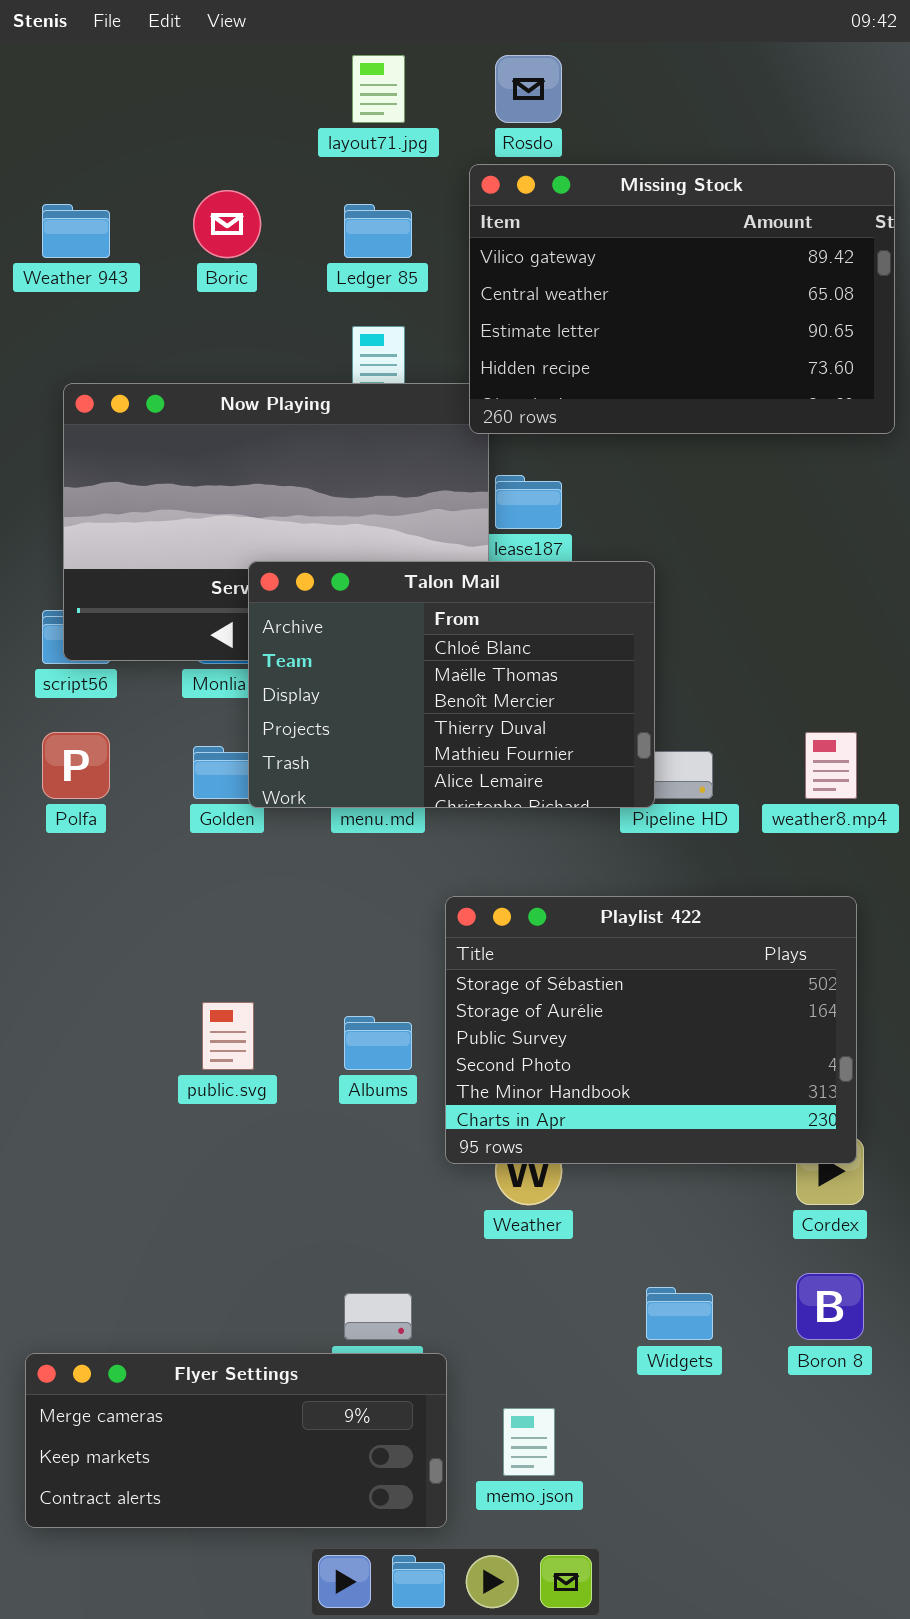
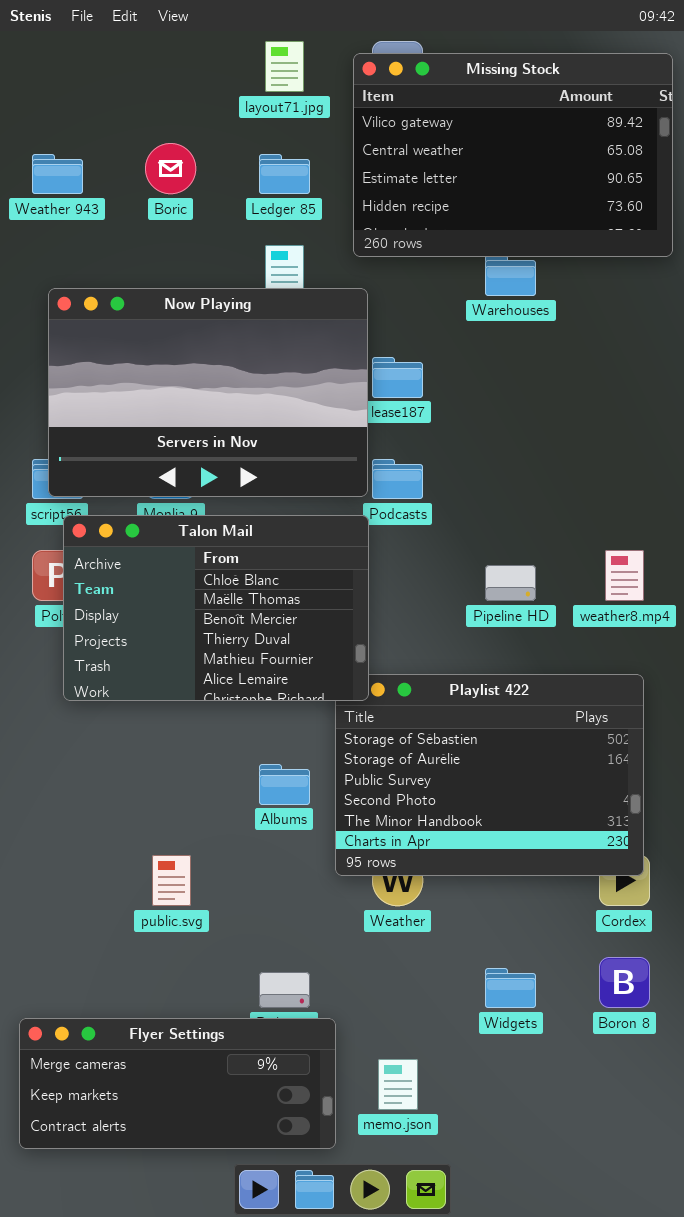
Missing Stock: [469,164,895,434] -> [353,53,673,257], moved
Talon Mail: [248,561,655,808] -> [63,515,369,701], moved
public.svg: [202,1002,254,1070] -> [152,855,191,906], moved

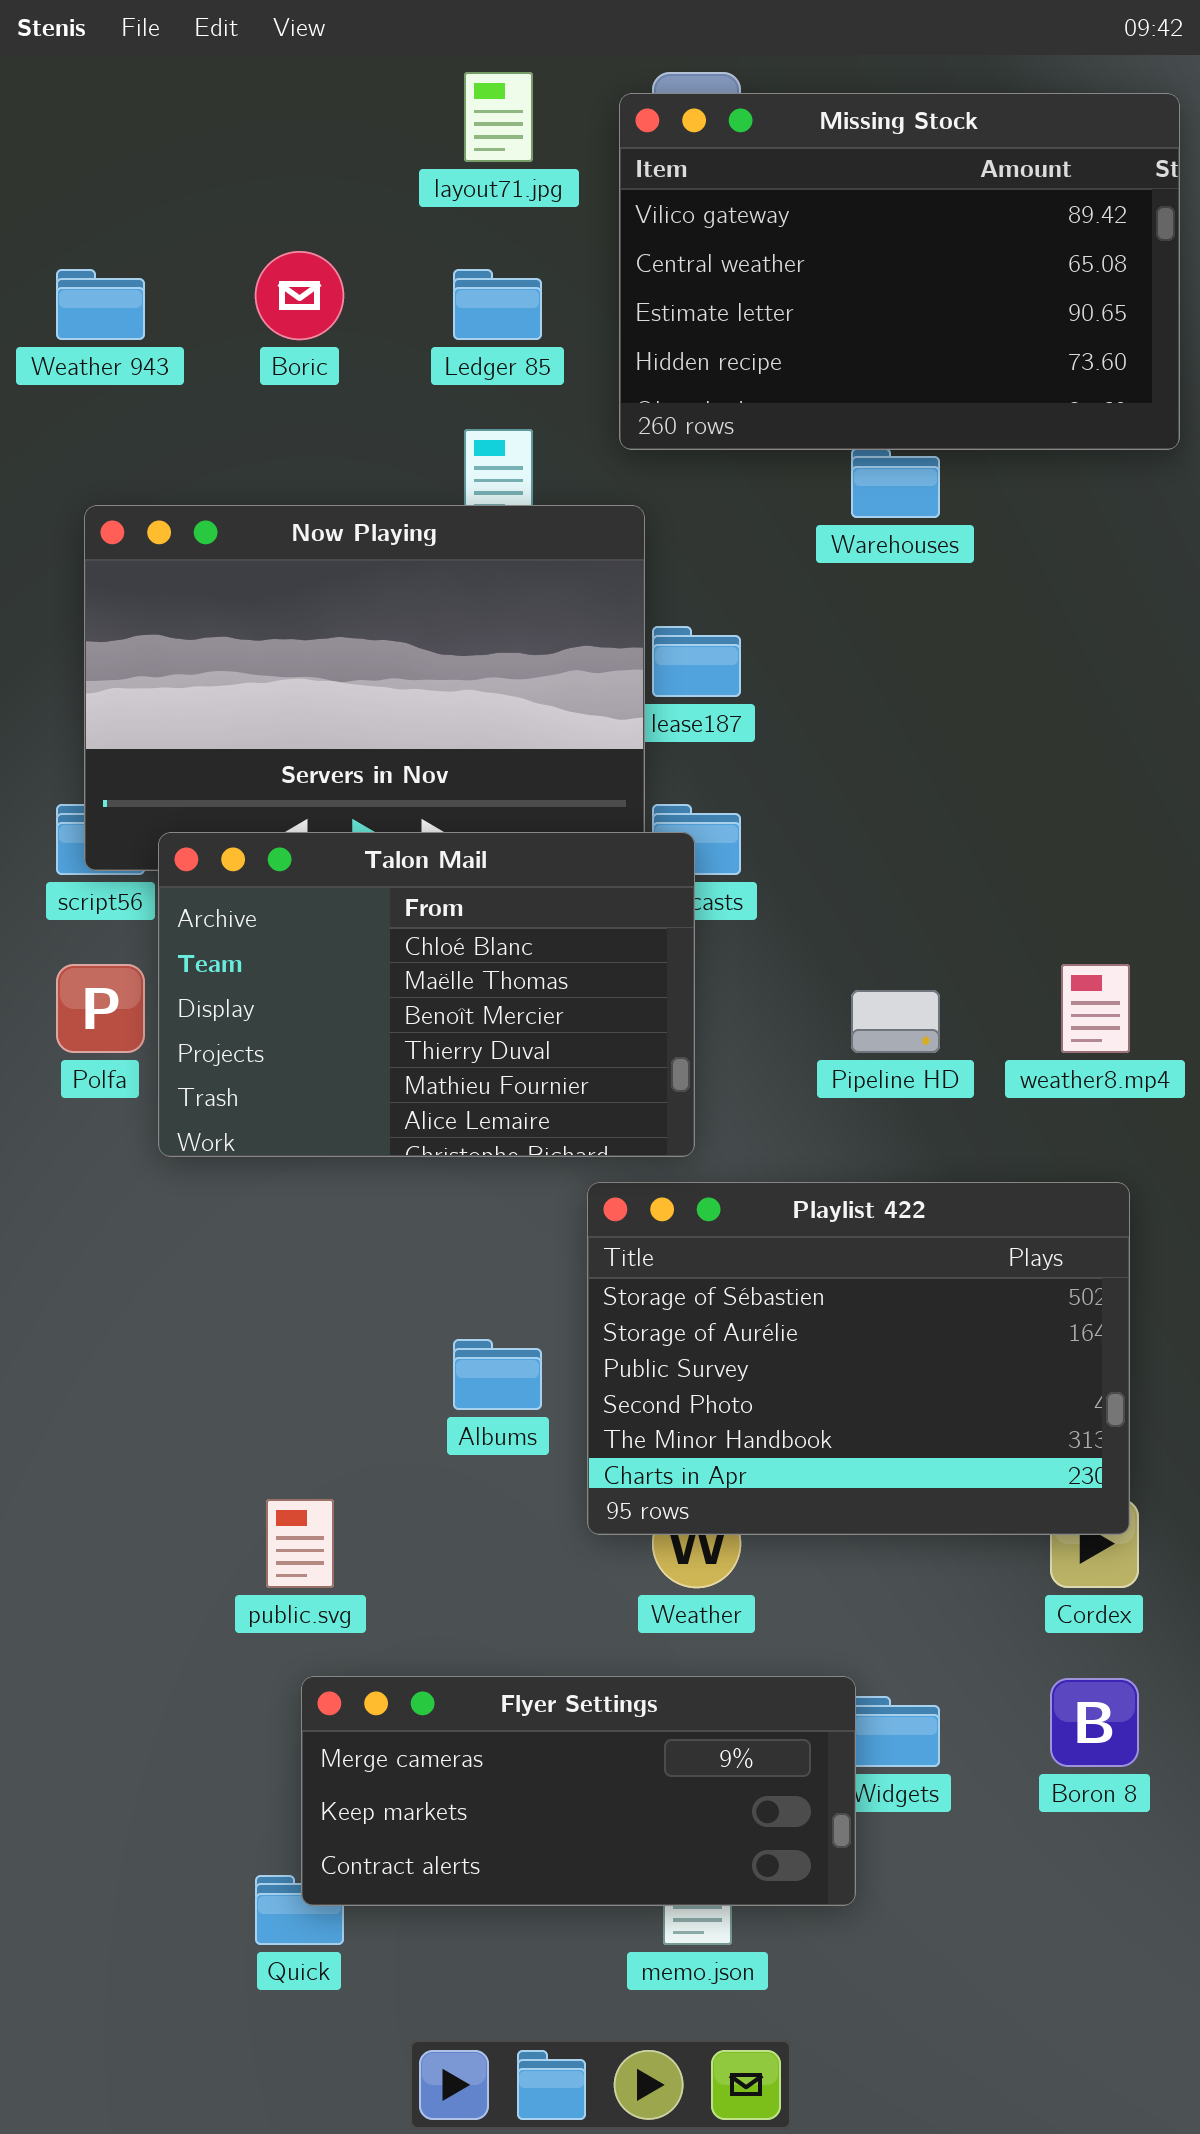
Talon Mail: [63,515,369,701] -> [158,832,695,1157], moved
Flyer Settings: [19,1018,336,1149] -> [301,1676,856,1906], moved

